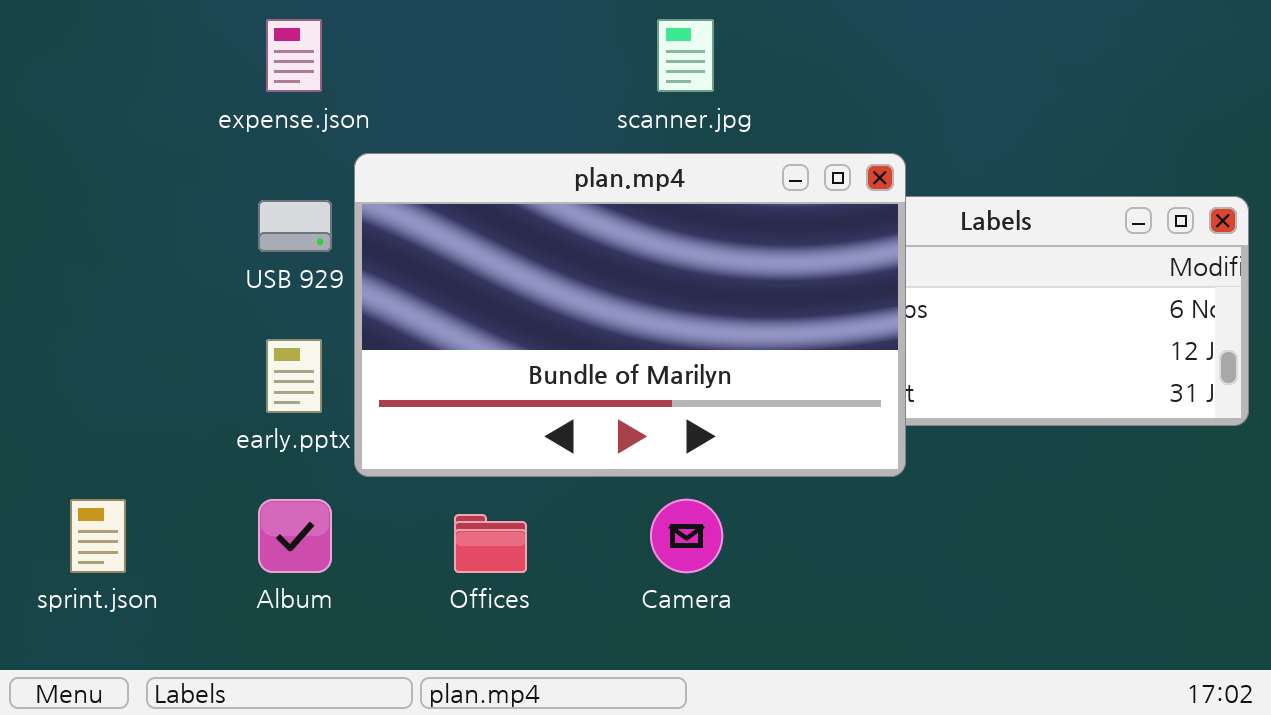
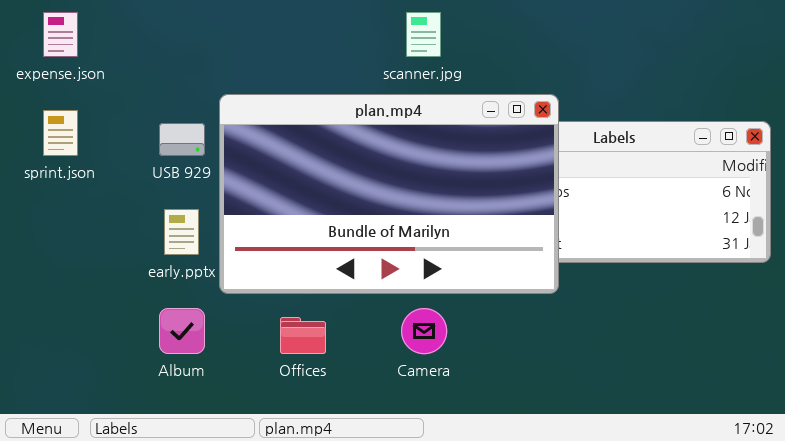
expense.json: [266,19,322,92] -> [43,12,78,57], moved
sprint.json: [70,499,126,573] -> [43,110,78,156], moved

